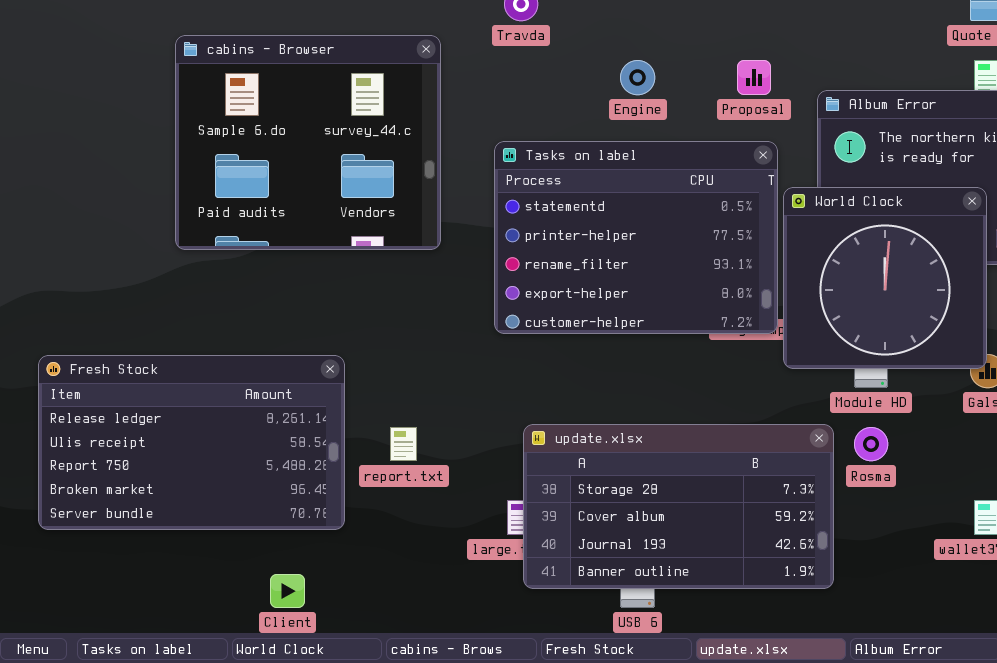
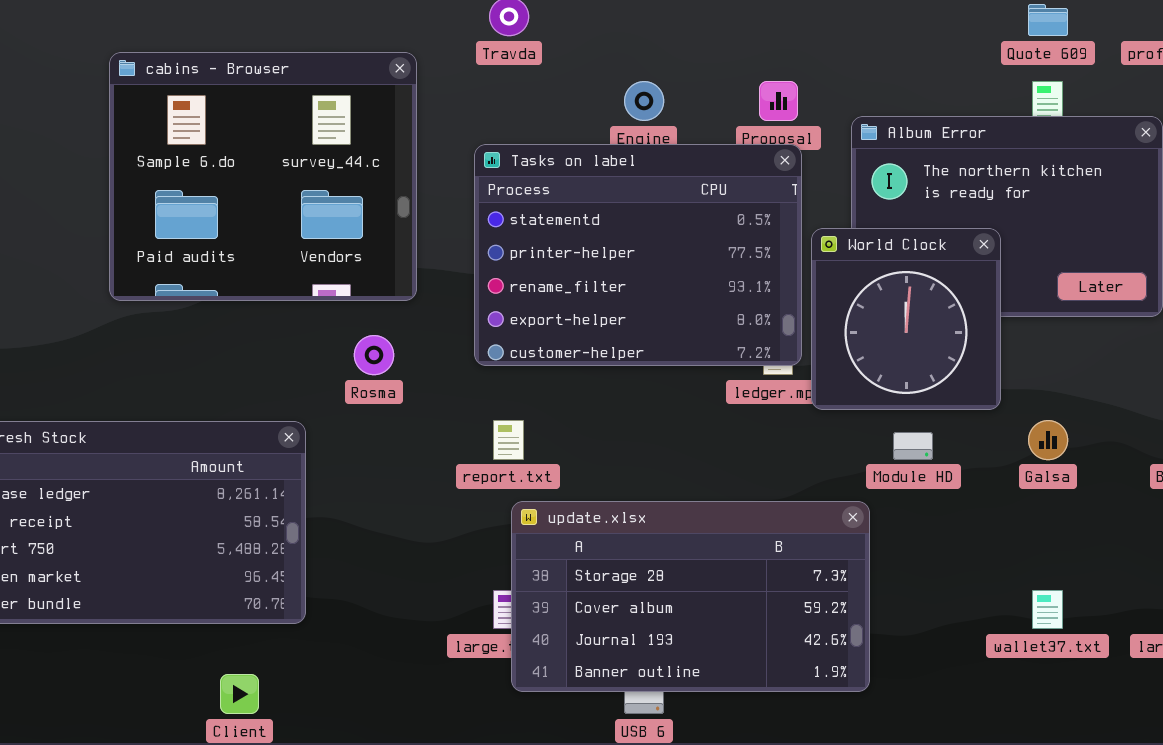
Tasks on label: [494,141,778,334] -> [474,144,802,366], moved
World Clock: [783,187,987,369] -> [811,228,1001,410], resized
report.txt: [390,427,417,461] -> [493,420,524,460], moved
Rosma: [854,427,888,461] -> [354,335,394,375], moved

